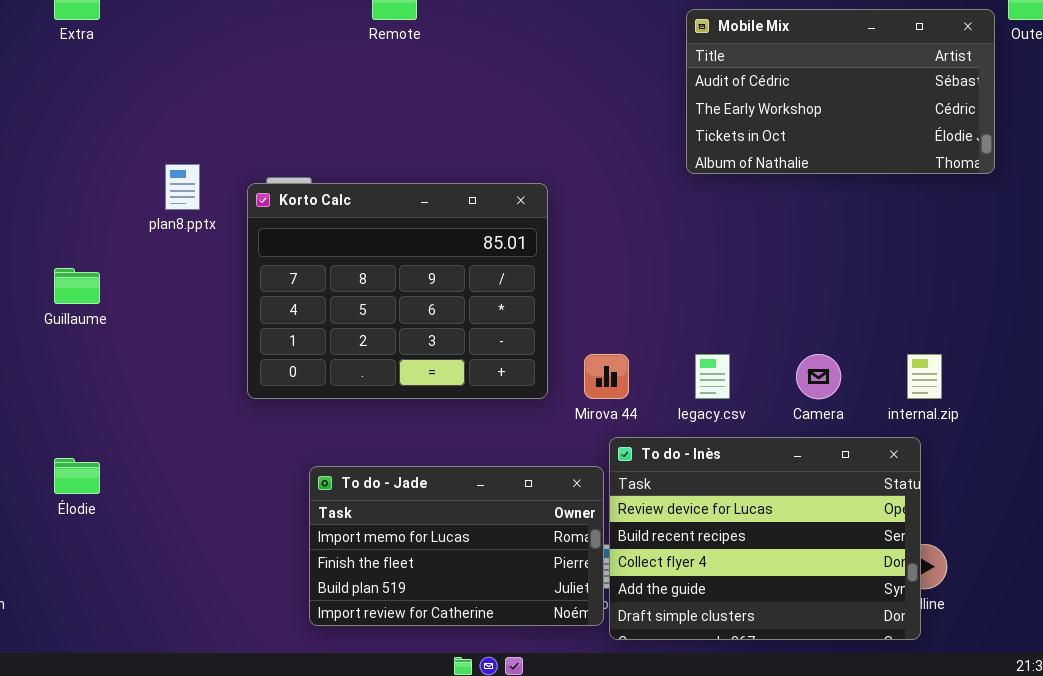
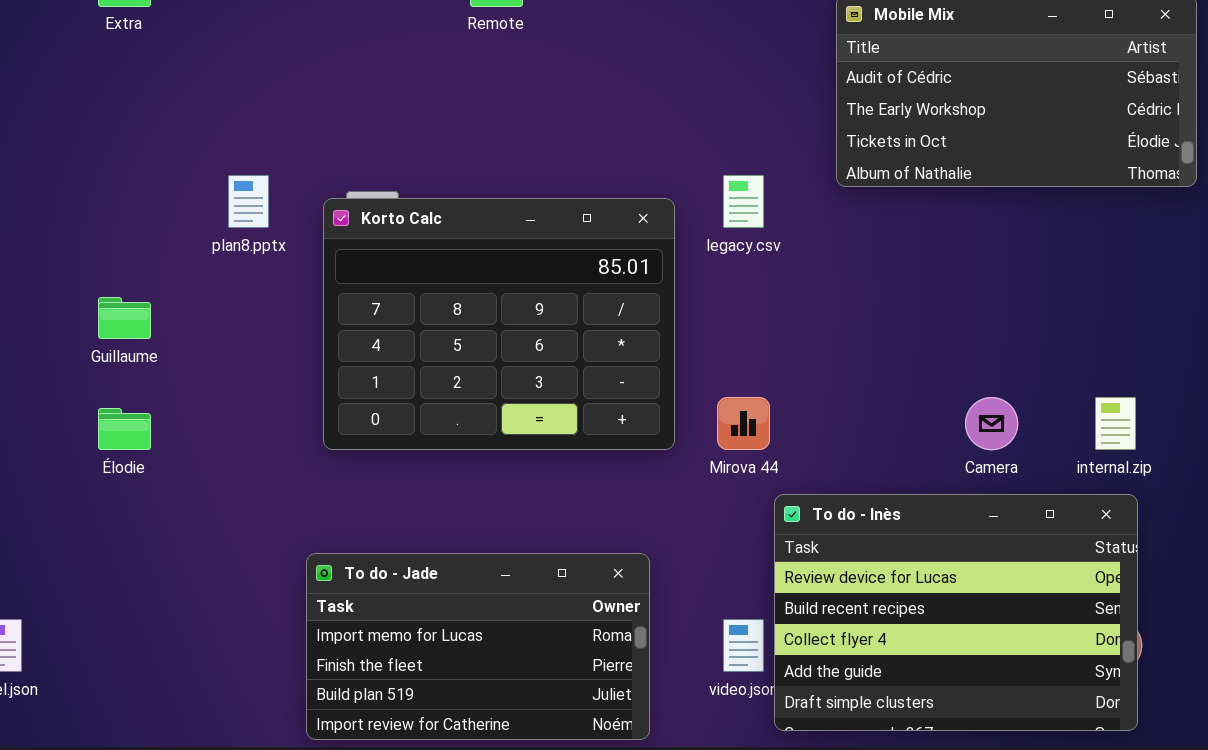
legacy.csv: [695,354,730,399] -> [723,175,764,228], moved
To do - Inès: [609,437,921,640] -> [774,494,1138,731], moved
Élodie: [54,458,100,494] -> [98,408,151,450], moved
To do - Jade: [309,466,604,626] -> [306,553,650,740], moved

